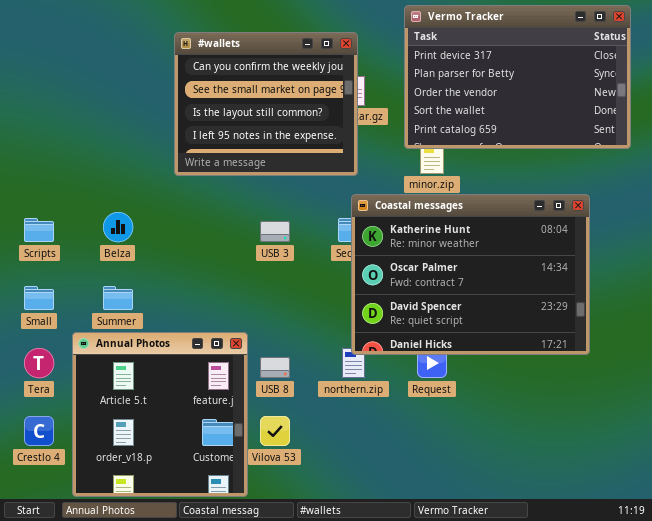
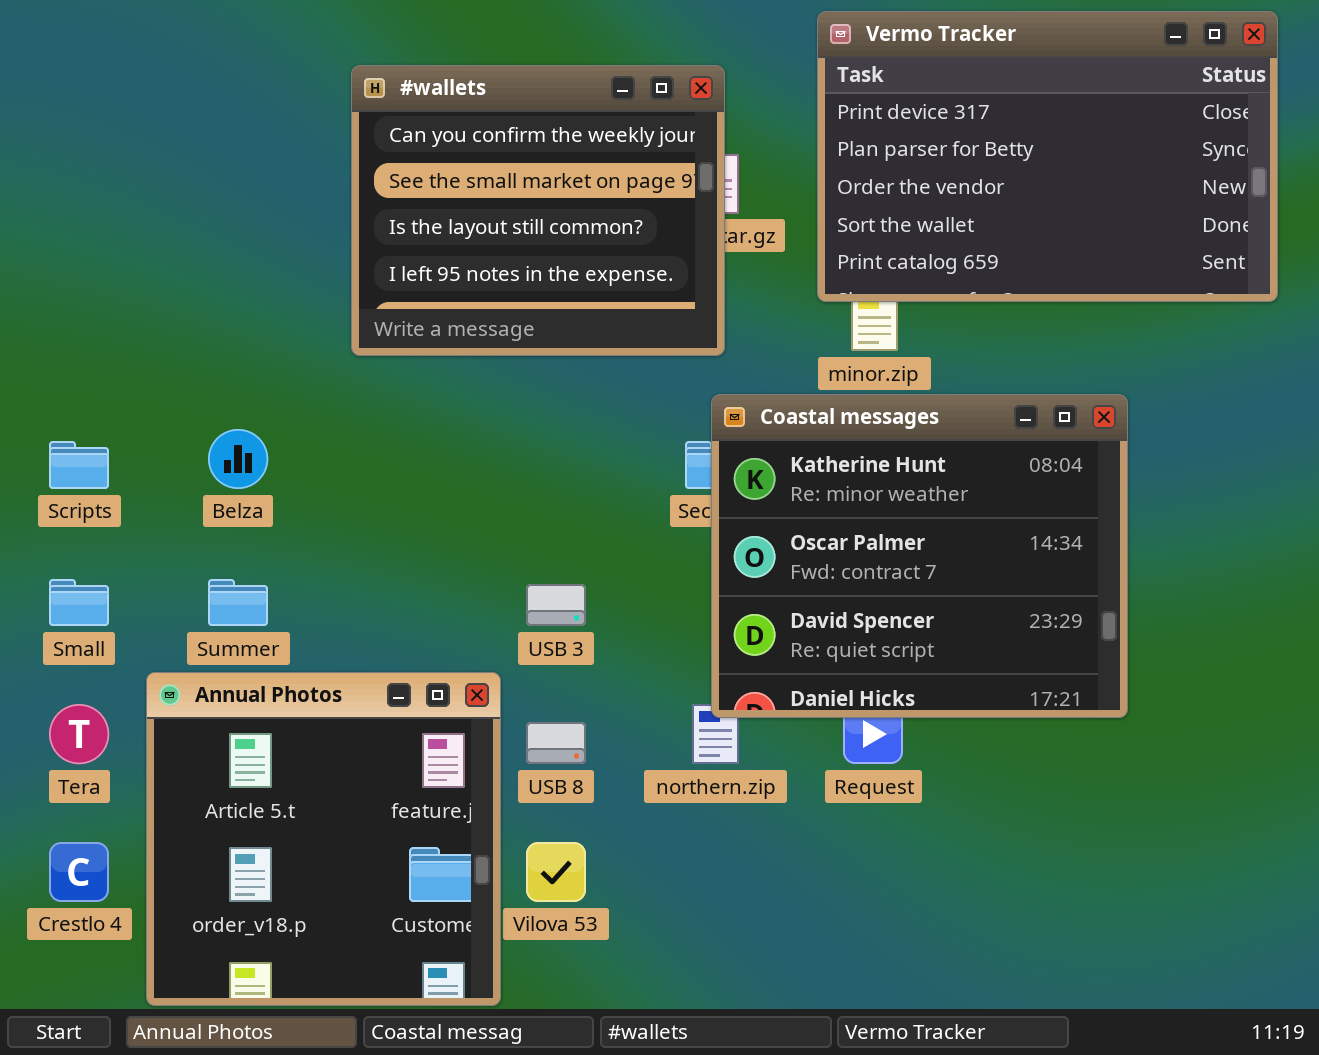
Coastal messages: [351,194,590,355] -> [711,394,1128,718], resized
USB 3: [260,221,290,242] -> [526,584,586,626], moved

